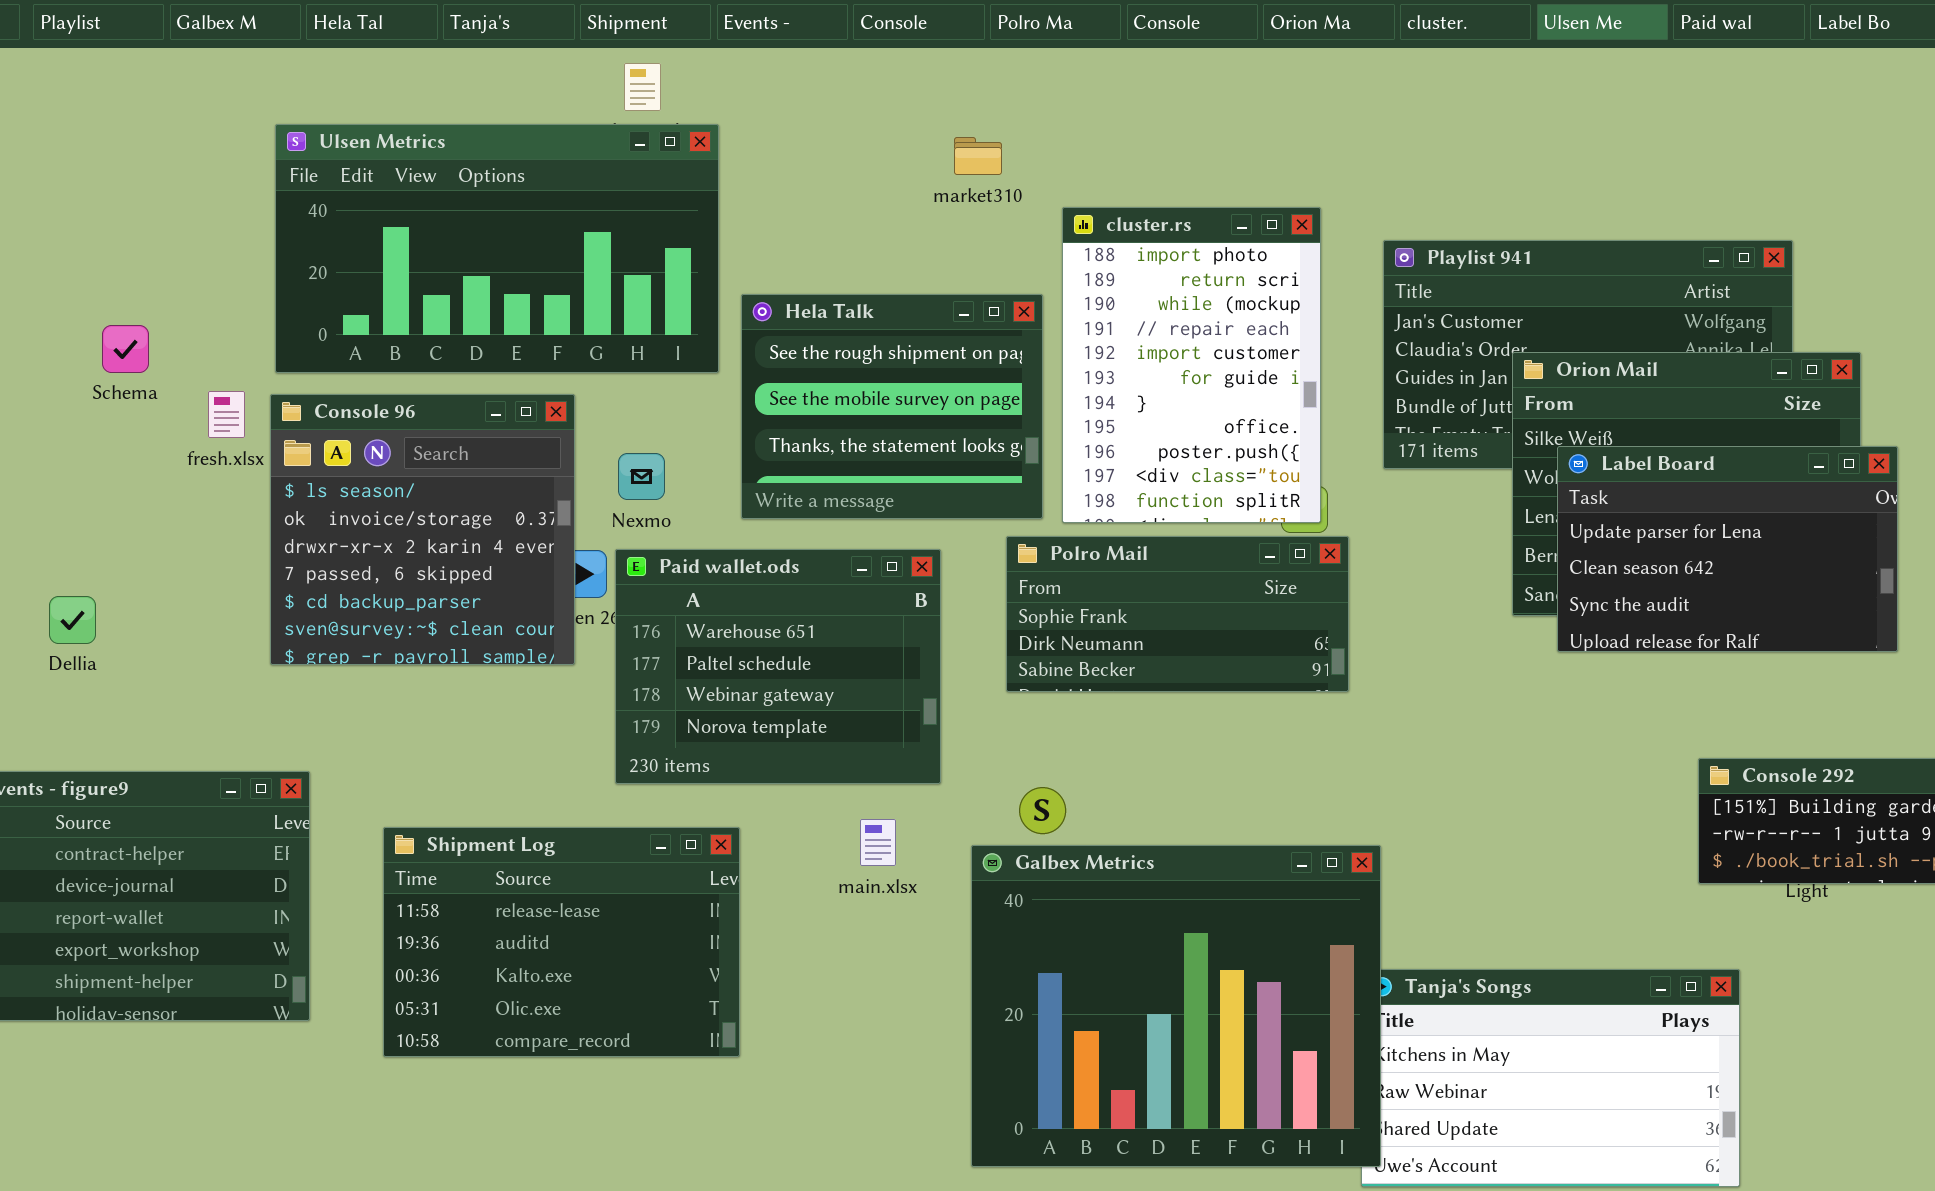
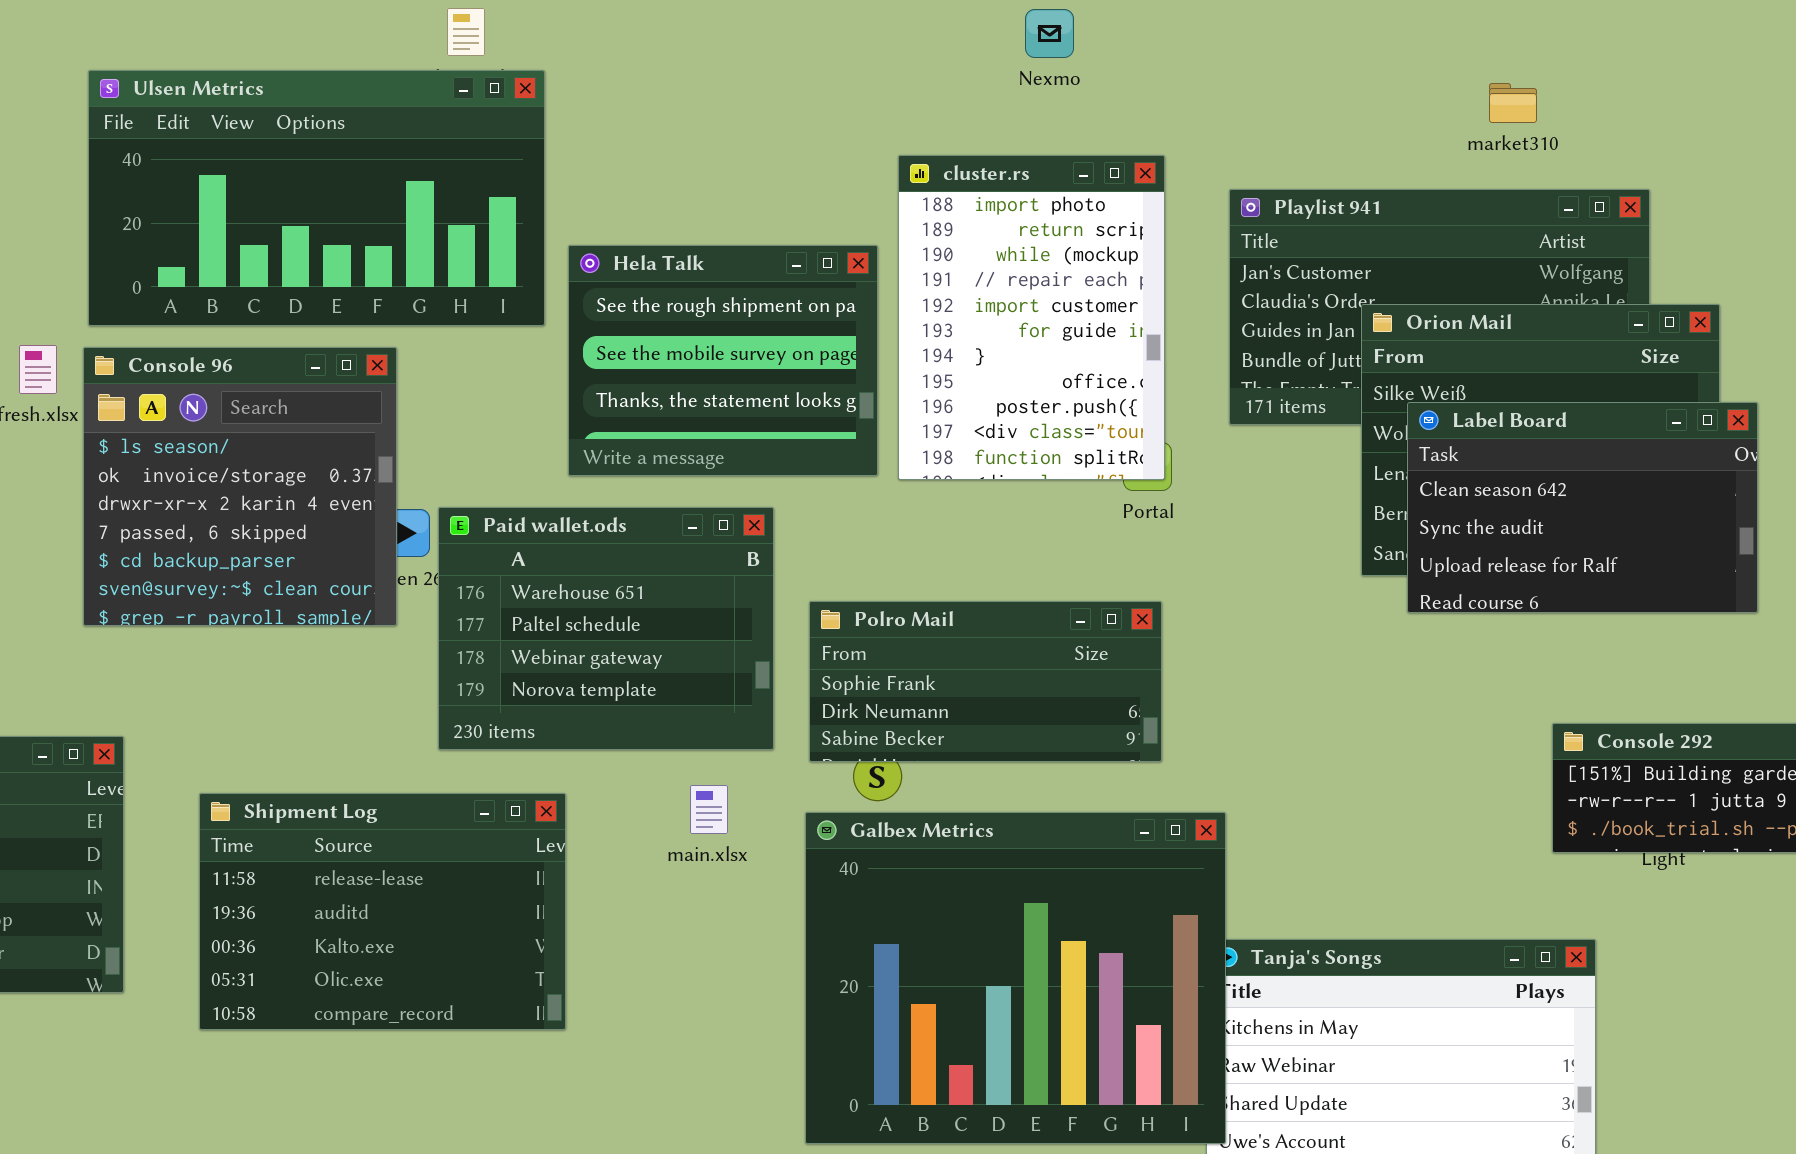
market310: [954,137,1002,175] -> [1489,83,1537,123], moved
Label Board: [1557,446,1898,652] -> [1407,402,1758,613], scrolled down 1 row
Nexmo: [618,453,665,500] -> [1025,9,1074,58], moved
Polro Mail: [1006,536,1349,692] -> [809,601,1162,762], moved

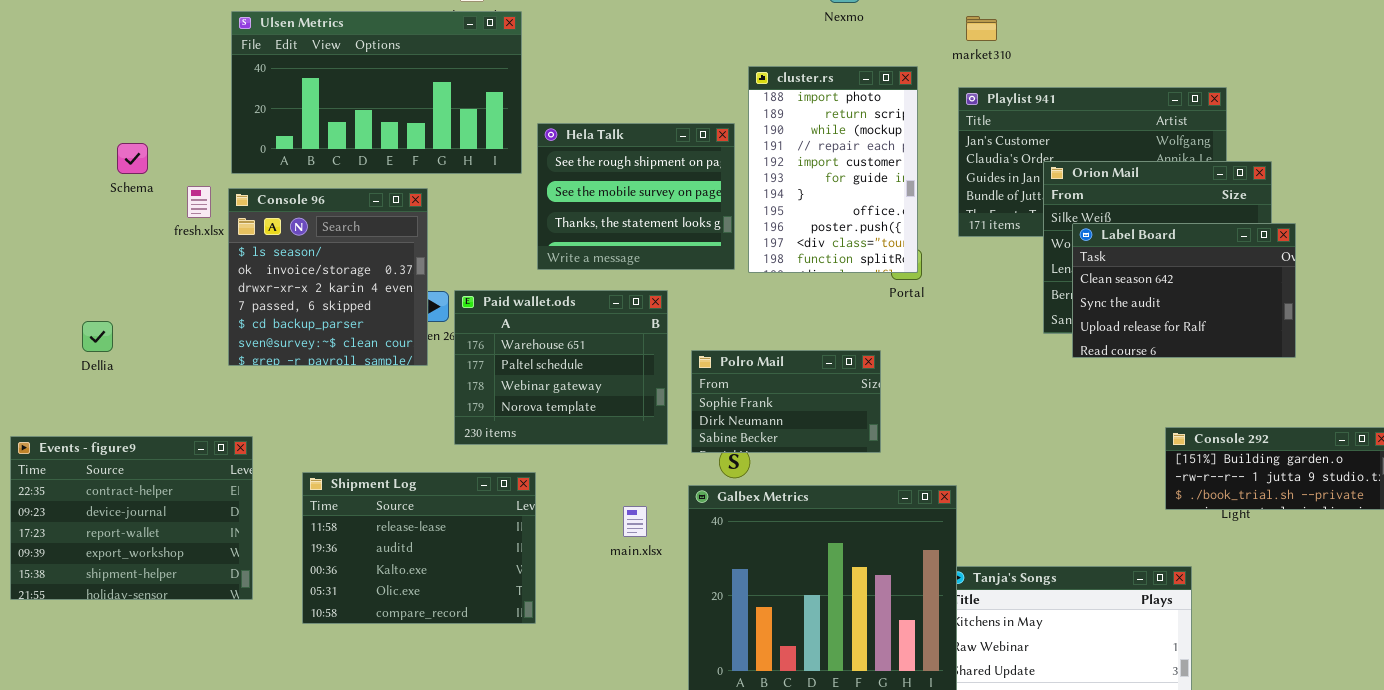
market310: [1489,83,1537,123] -> [966,16,997,41], moved
Polro Mail: [809,601,1162,762] -> [691,350,881,453], resized
main.xlsx: [690,785,728,834] -> [623,506,647,537], moved

